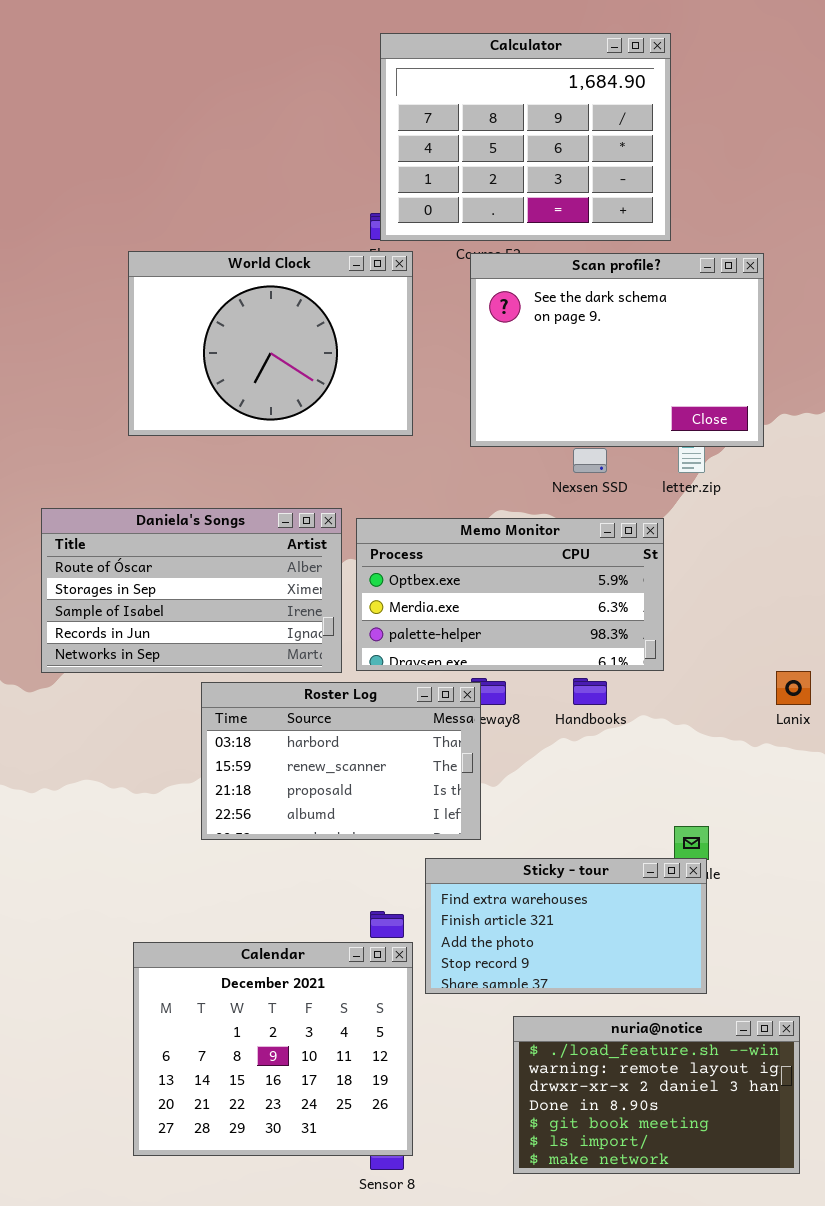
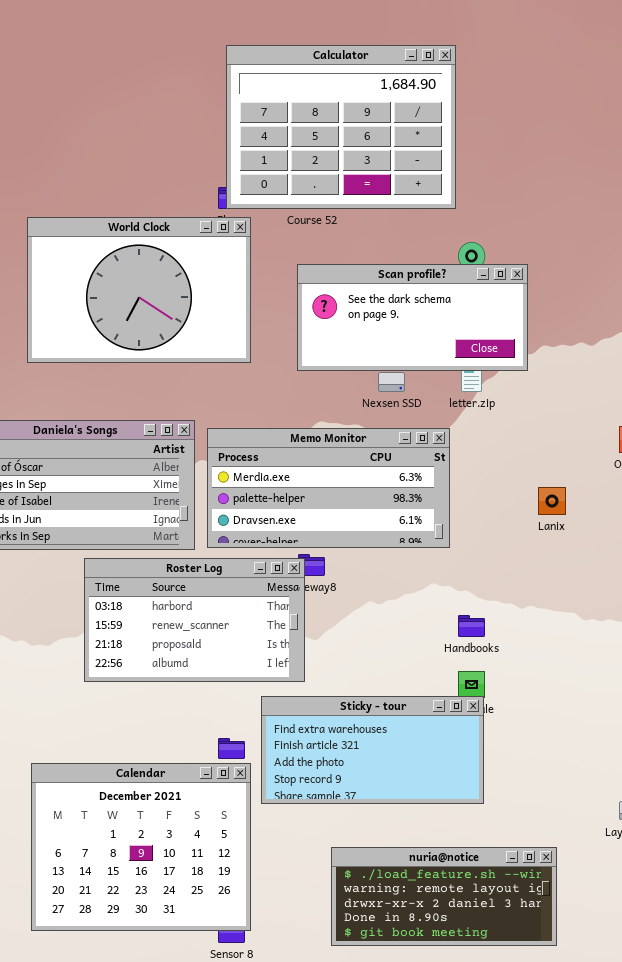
Scan profile?: [470,253,764,447] -> [297,264,528,371], resized
Memo Monitor: [356,518,664,671] -> [207,428,450,548], scrolled down 1 row
Lanix: [776,671,811,705] -> [538,487,566,515], moved
Handbooks: [573,678,607,705] -> [458,615,485,637], moved
nuria@notice: [513,1016,800,1174] -> [331,847,557,946], resized

